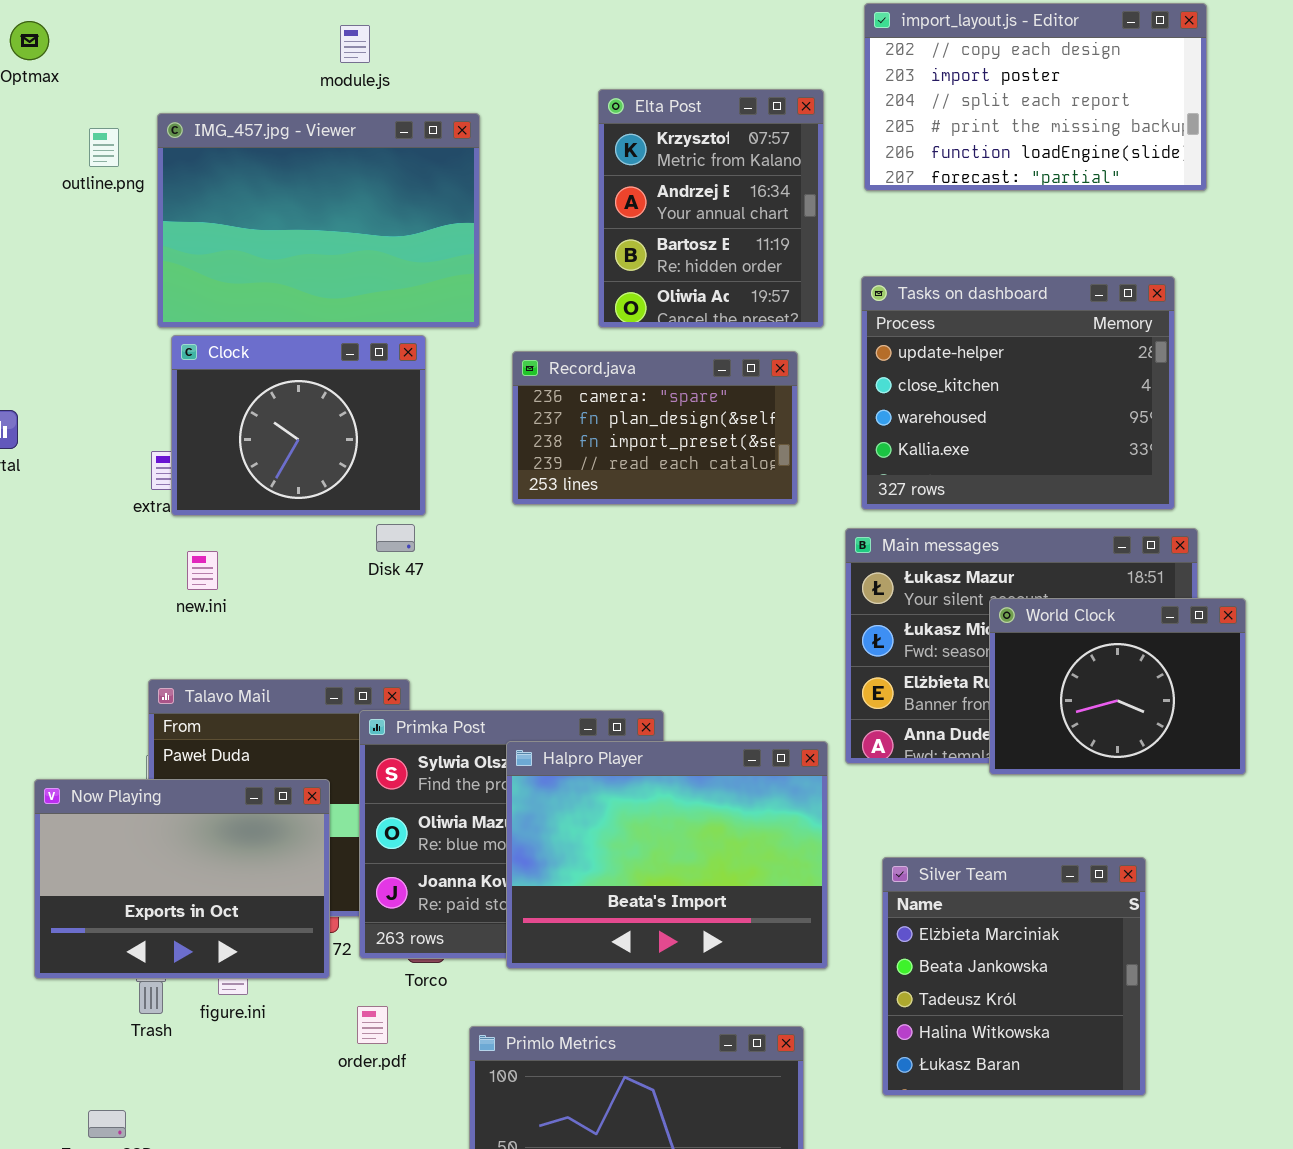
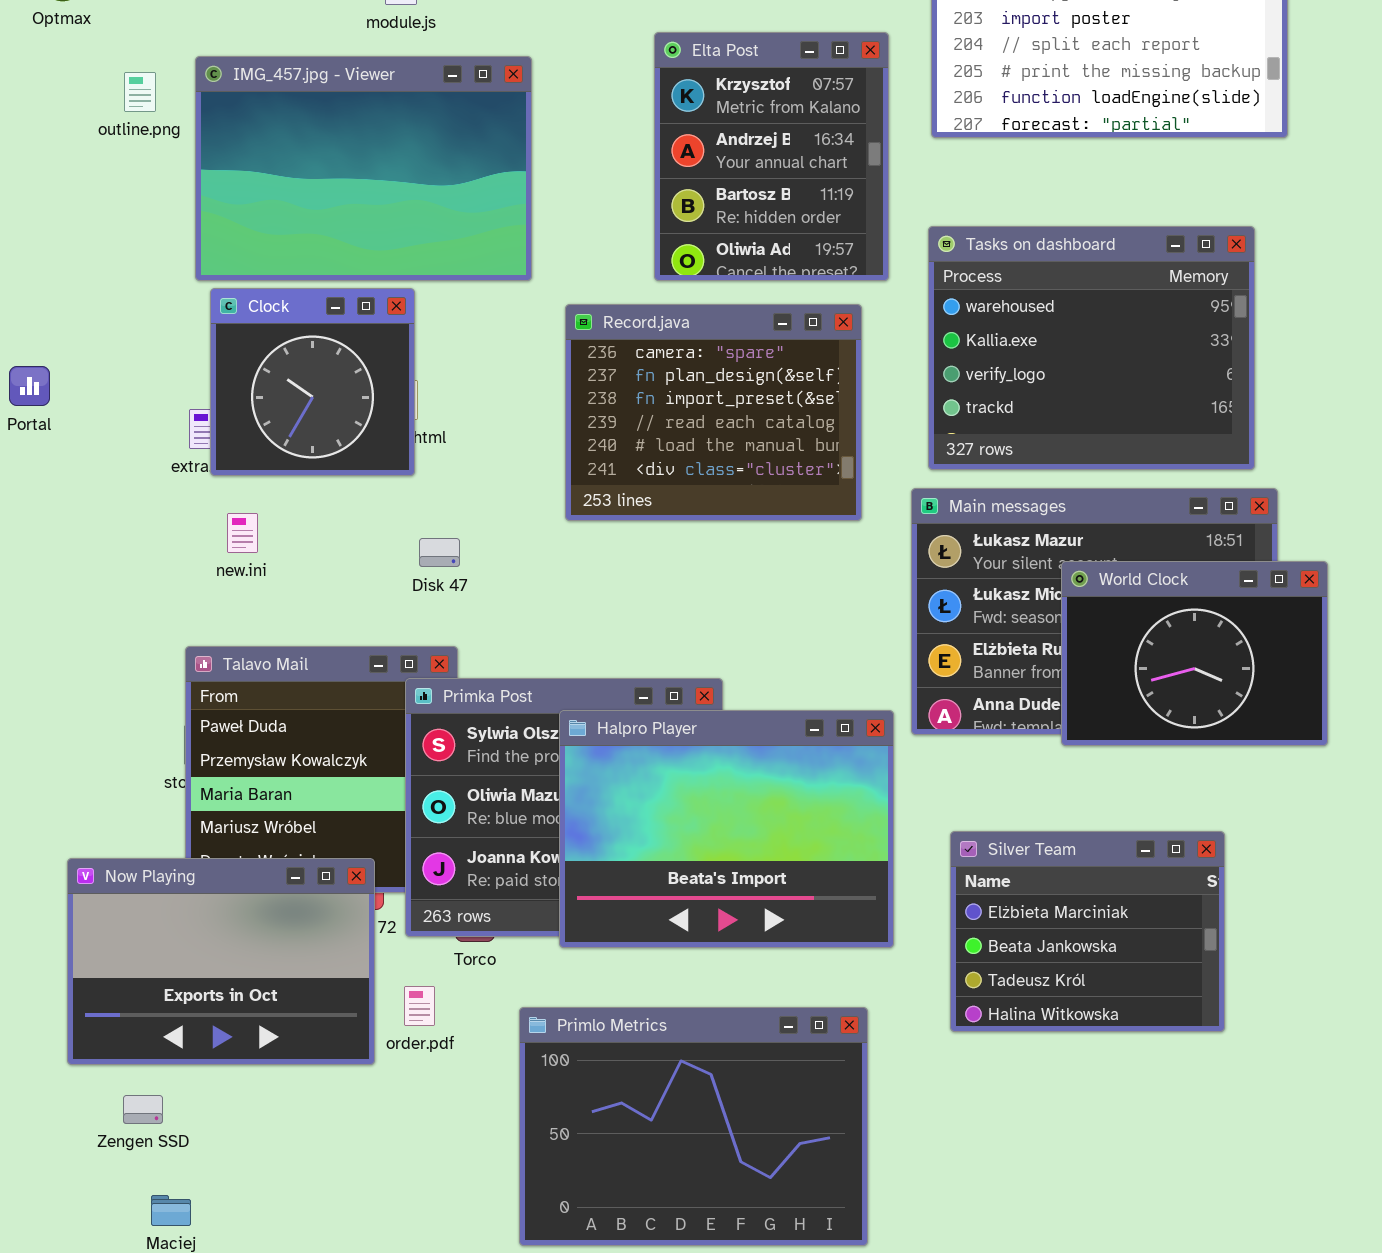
Tasks on dashboard: [861,276,1175,510] -> [928,226,1255,470], scrolled down 2 rows
Clock: [171,335,426,516] -> [210,288,415,476], resized
Record.java: [512,351,798,505] -> [565,304,862,521], resized
Disk 47: [376,524,415,552] -> [419,538,460,567], moved
Now Playing: [34,779,330,979] -> [67,858,375,1065], moved
Silver Team: [882,857,1146,1096] -> [950,831,1225,1032], resized

